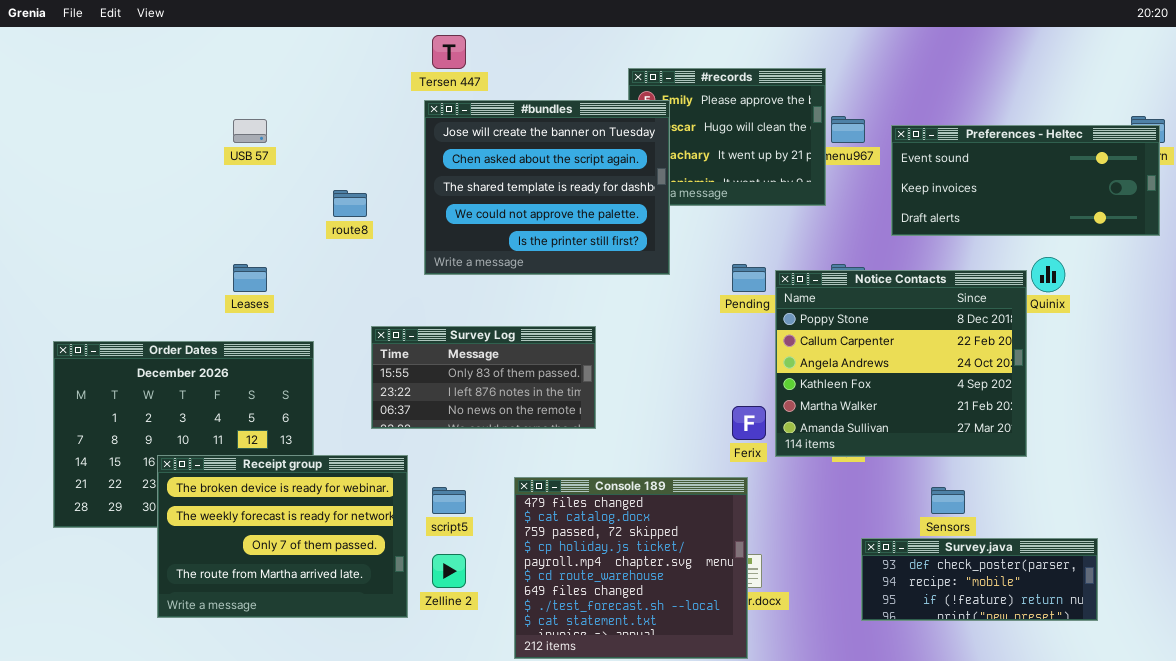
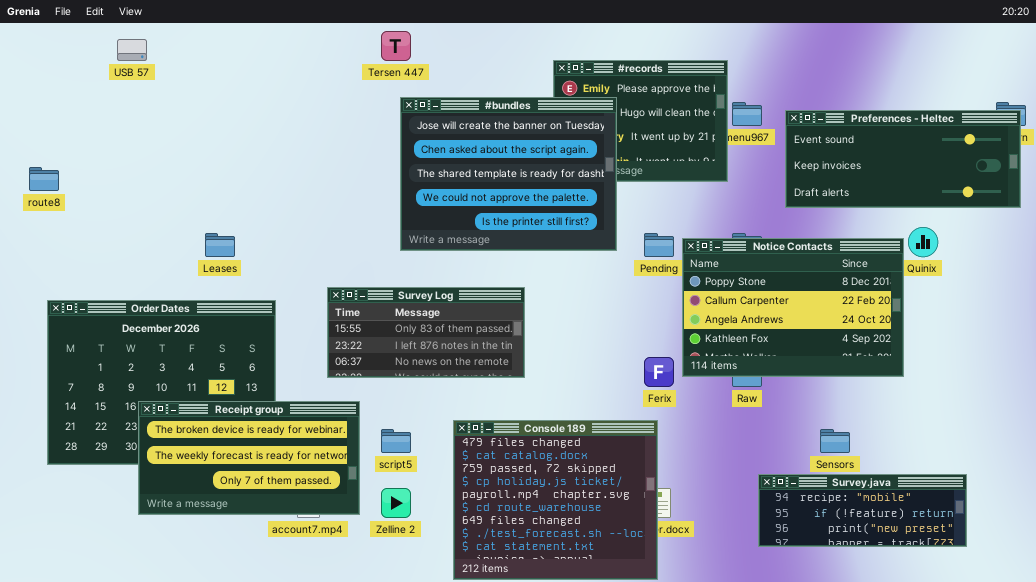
#bundles: [424,100,670,275] -> [400,97,617,251], moved
USB 57: [233,119,267,143] -> [117,39,147,61], moved
route8: [333,190,367,217] -> [29,167,59,191], moved
Notice Contacts: [775,270,1027,457] -> [682,238,904,377], resized
Receipt group: [157,455,408,618] -> [138,401,360,515], resized
Survey.java: [861,538,1098,621] -> [758,474,967,547], scrolled down 1 row

